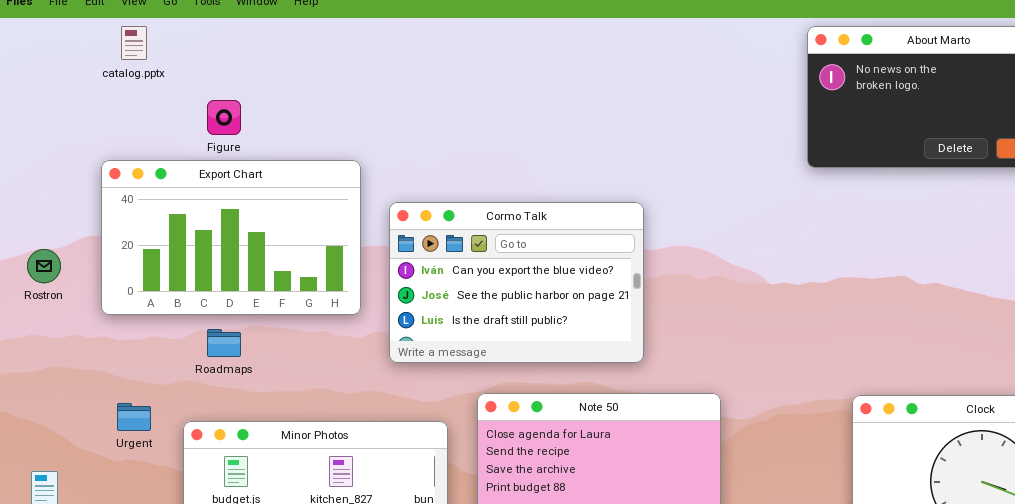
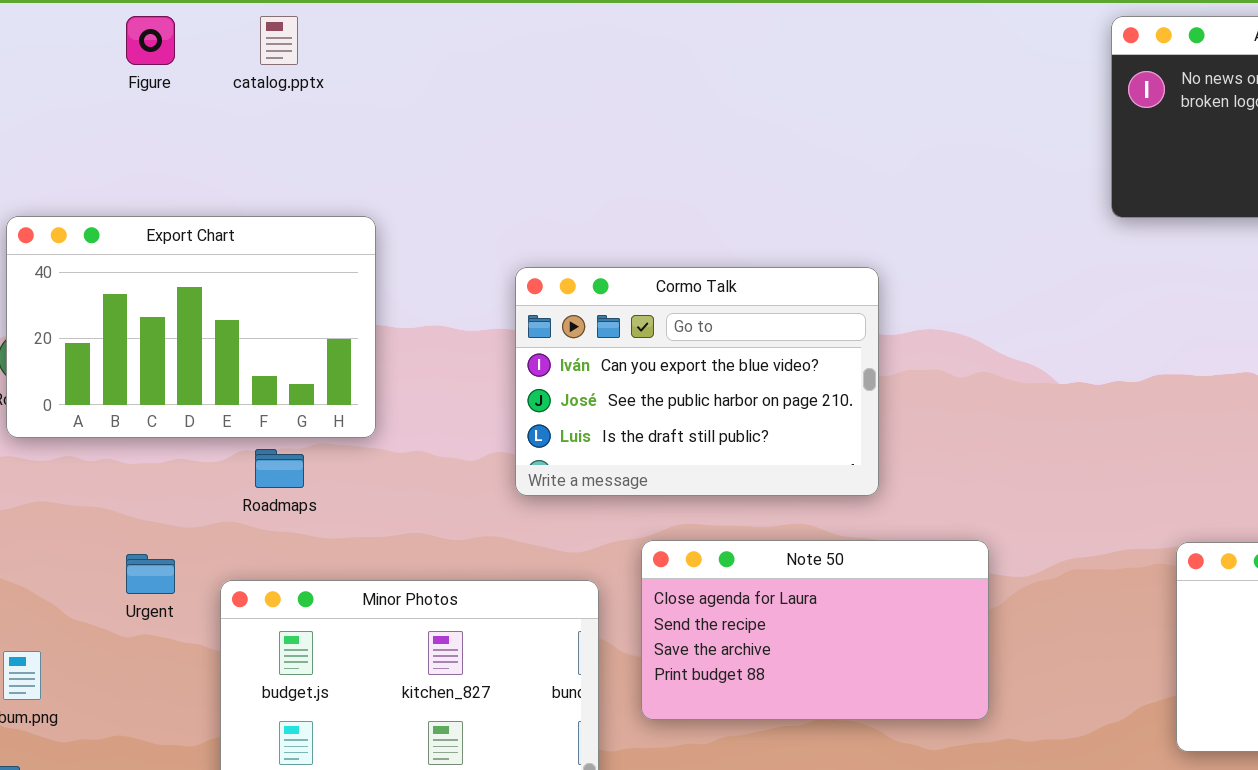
catalog.pptx: [121,26,147,60] -> [260,16,298,65], moved
Figure: [207,100,241,135] -> [126,16,175,65], moved
Export Chart: [101,160,361,315] -> [6,216,376,438], moved

